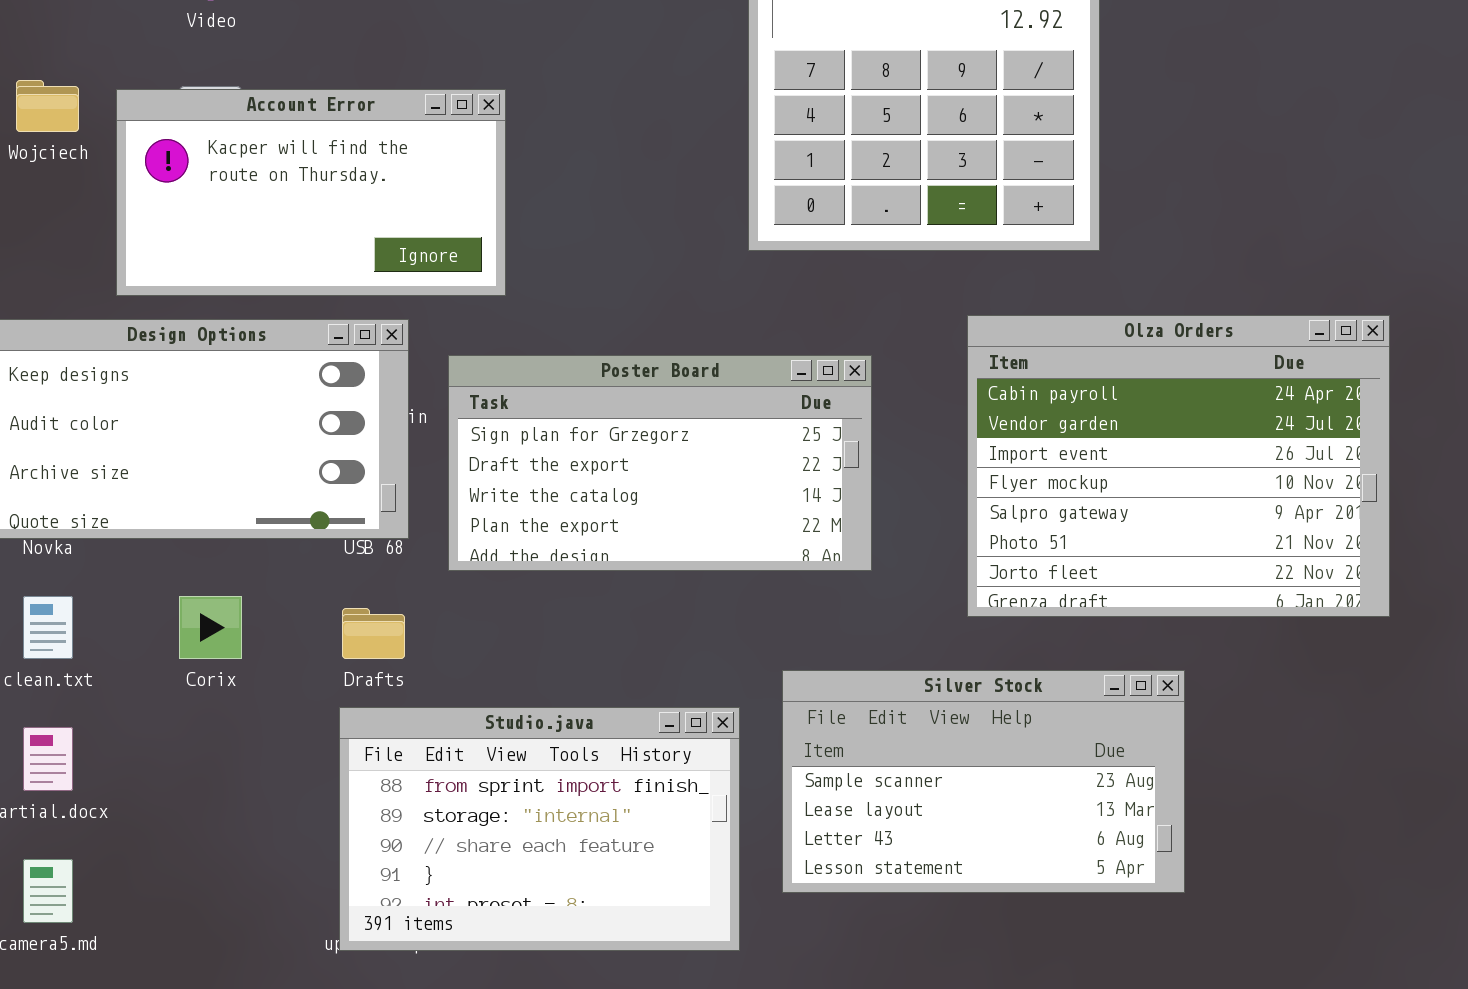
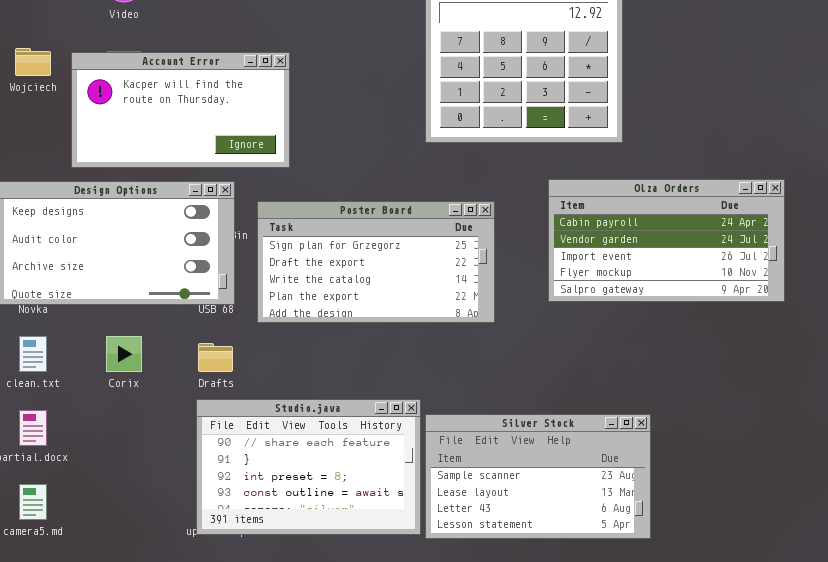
Olza Orders: [967,315,1390,617] -> [548,179,785,302], resized
Silver Stock: [782,670,1185,893] -> [425,414,651,539], moved
Studio.java: [339,707,740,951] -> [196,399,421,535], scrolled down 2 rows

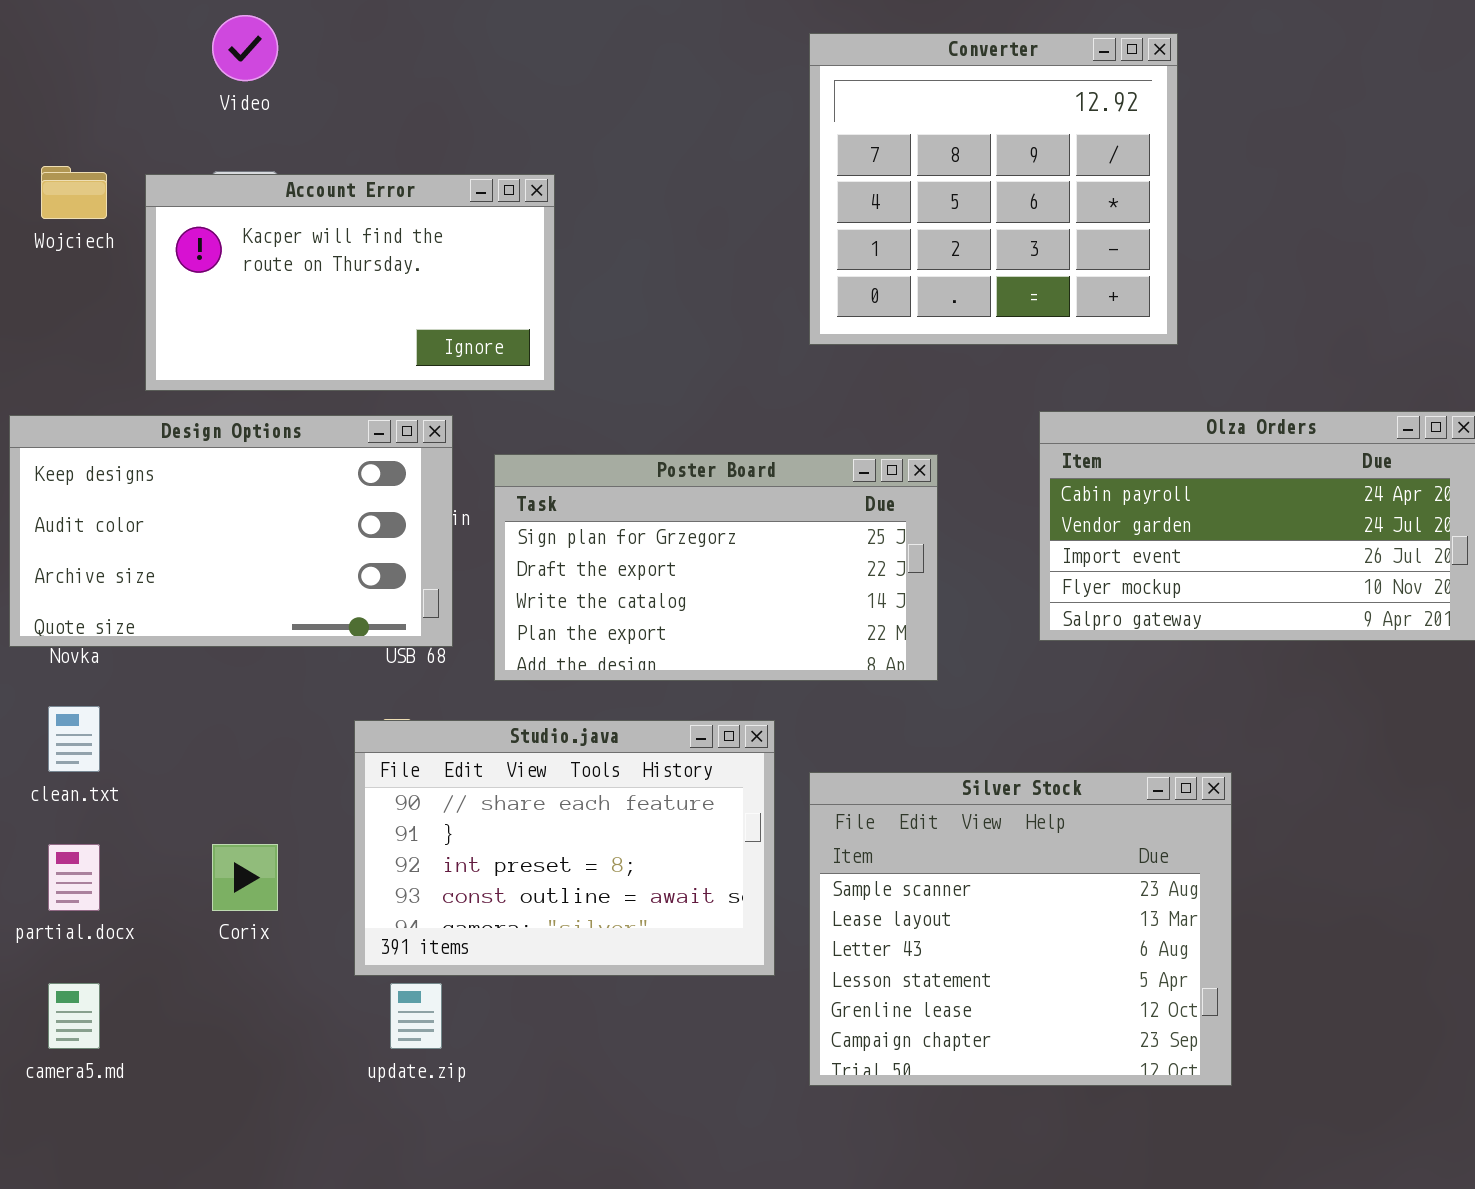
Corix: [106,336,142,372] -> [212,844,278,911], moved
Studio.java: [196,399,421,535] -> [354,720,775,976], moved
Silver Stock: [425,414,651,539] -> [809,772,1232,1086], resized

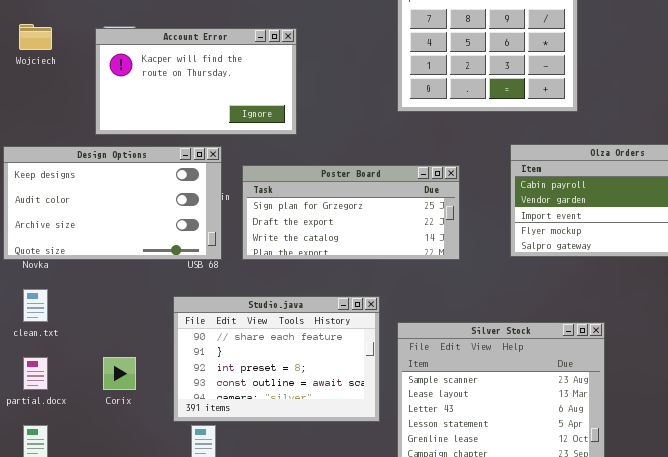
Account Error: [145,174,555,391] -> [95,28,297,135], moved
Poster Board: [494,454,938,681] -> [242,165,460,260], resized

